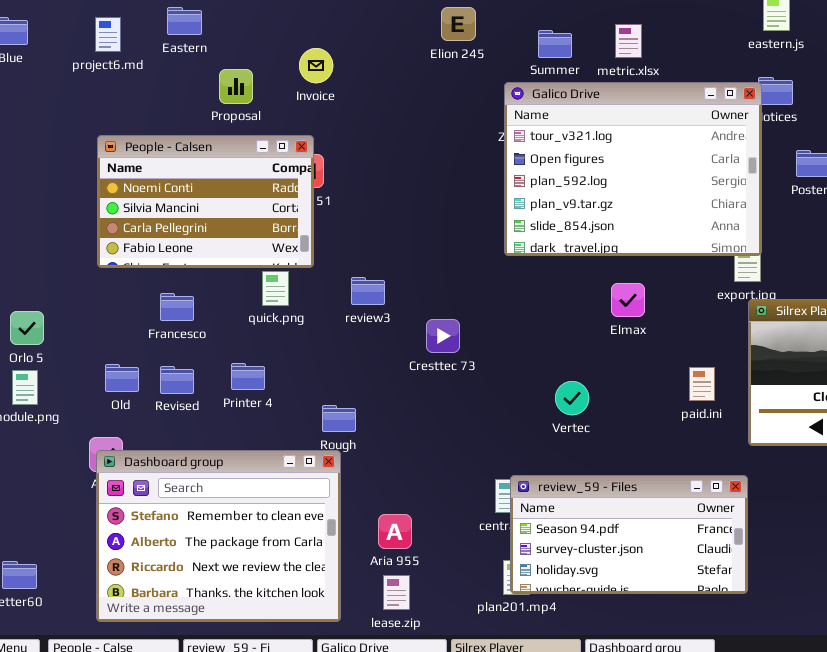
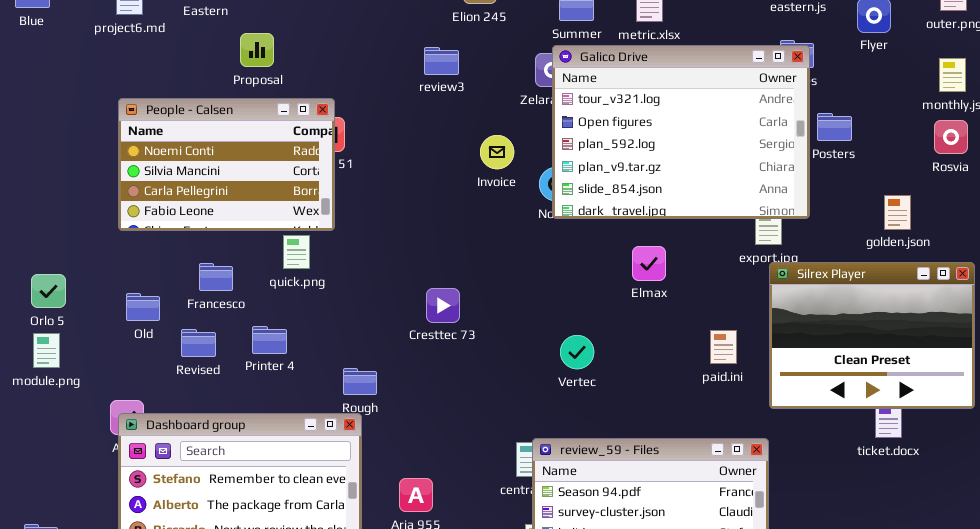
Invoice: [299,48,333,83] -> [480,135,514,169], moved
Galico Drive: [504,82,762,256] -> [552,45,810,219], moved
review3: [351,277,385,305] -> [424,47,459,75], moved
Francesco: [160,293,194,321] -> [199,263,233,291], moved
Cresttec 73: [426,319,460,353] -> [426,288,460,323], moved
Old: [105,364,139,392] -> [126,293,160,321], moved
Vertec: [555,381,589,415] -> [560,335,594,369], moved

